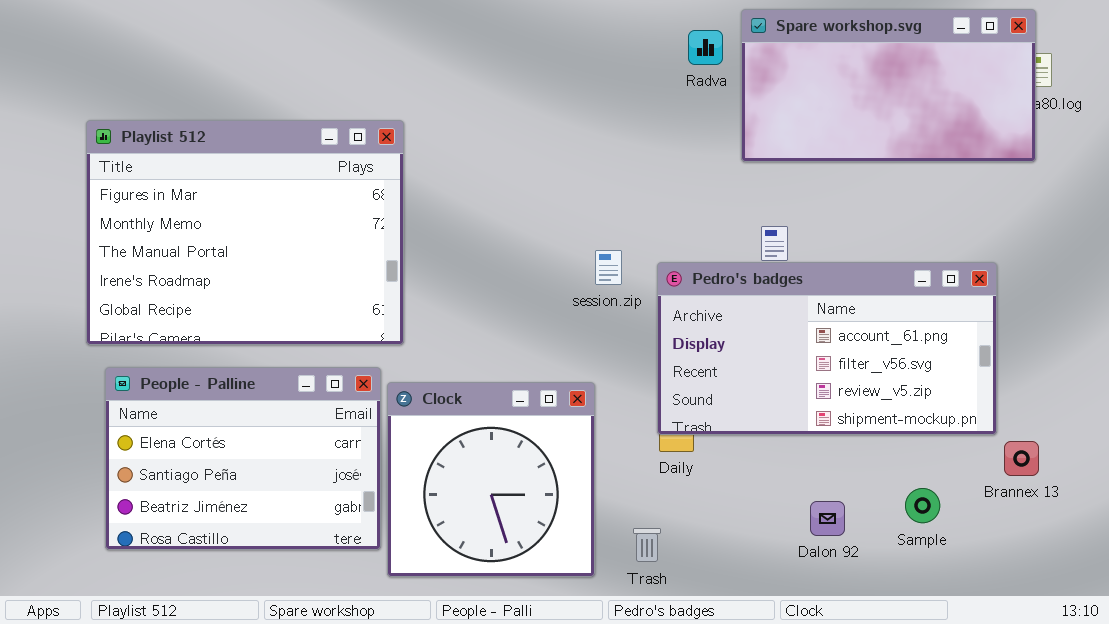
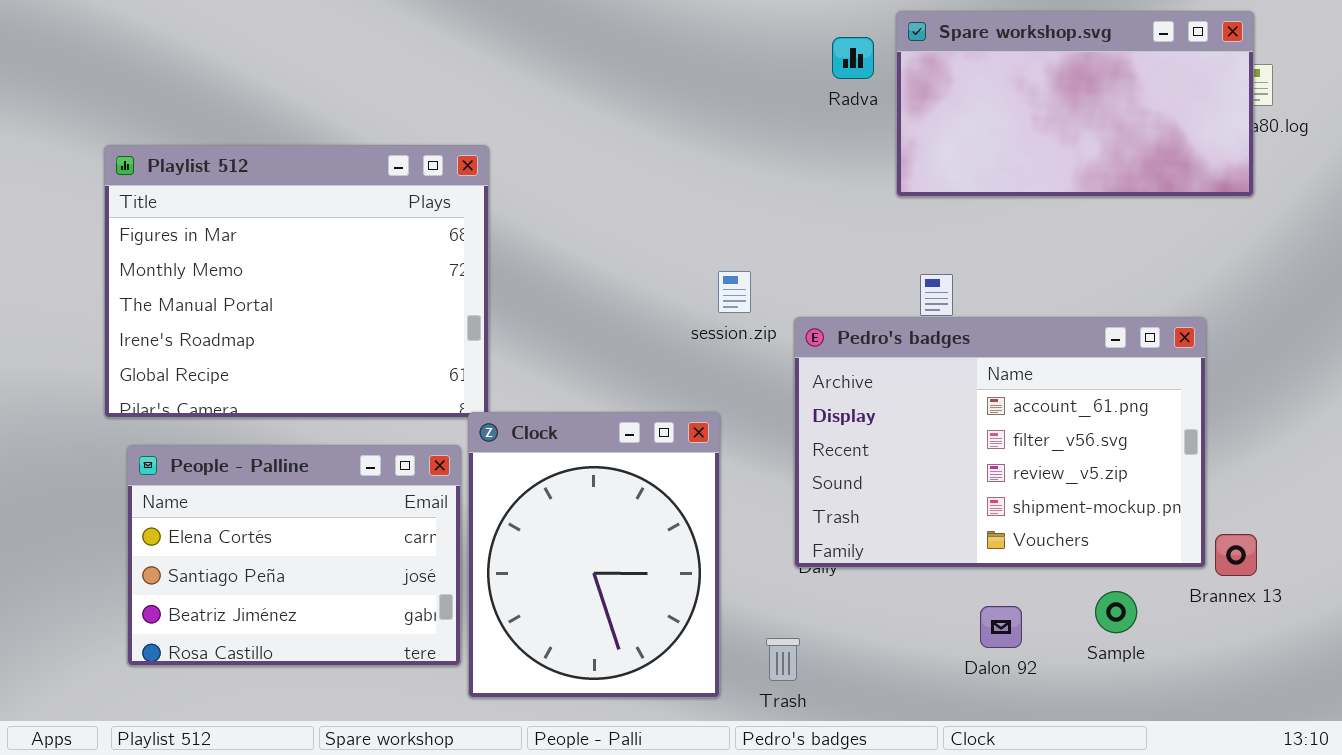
session.zip: [595,250,622,285] -> [718,271,751,313], moved
Pedro's badges: [657,262,997,435] -> [794,317,1206,568], resized
Clock: [387,382,595,577] -> [468,412,720,698], resized

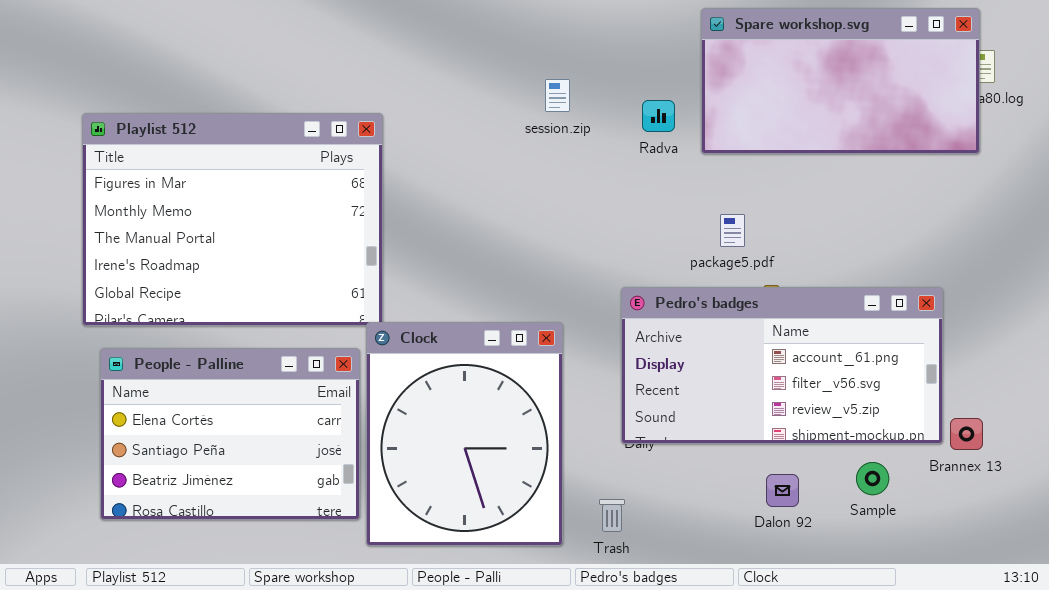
Radva: [832,37,874,79] -> [642,100,675,132], moved
session.zip: [718,271,751,313] -> [545,79,570,112], moved
Pedro's badges: [794,317,1206,568] -> [621,287,943,444], resized

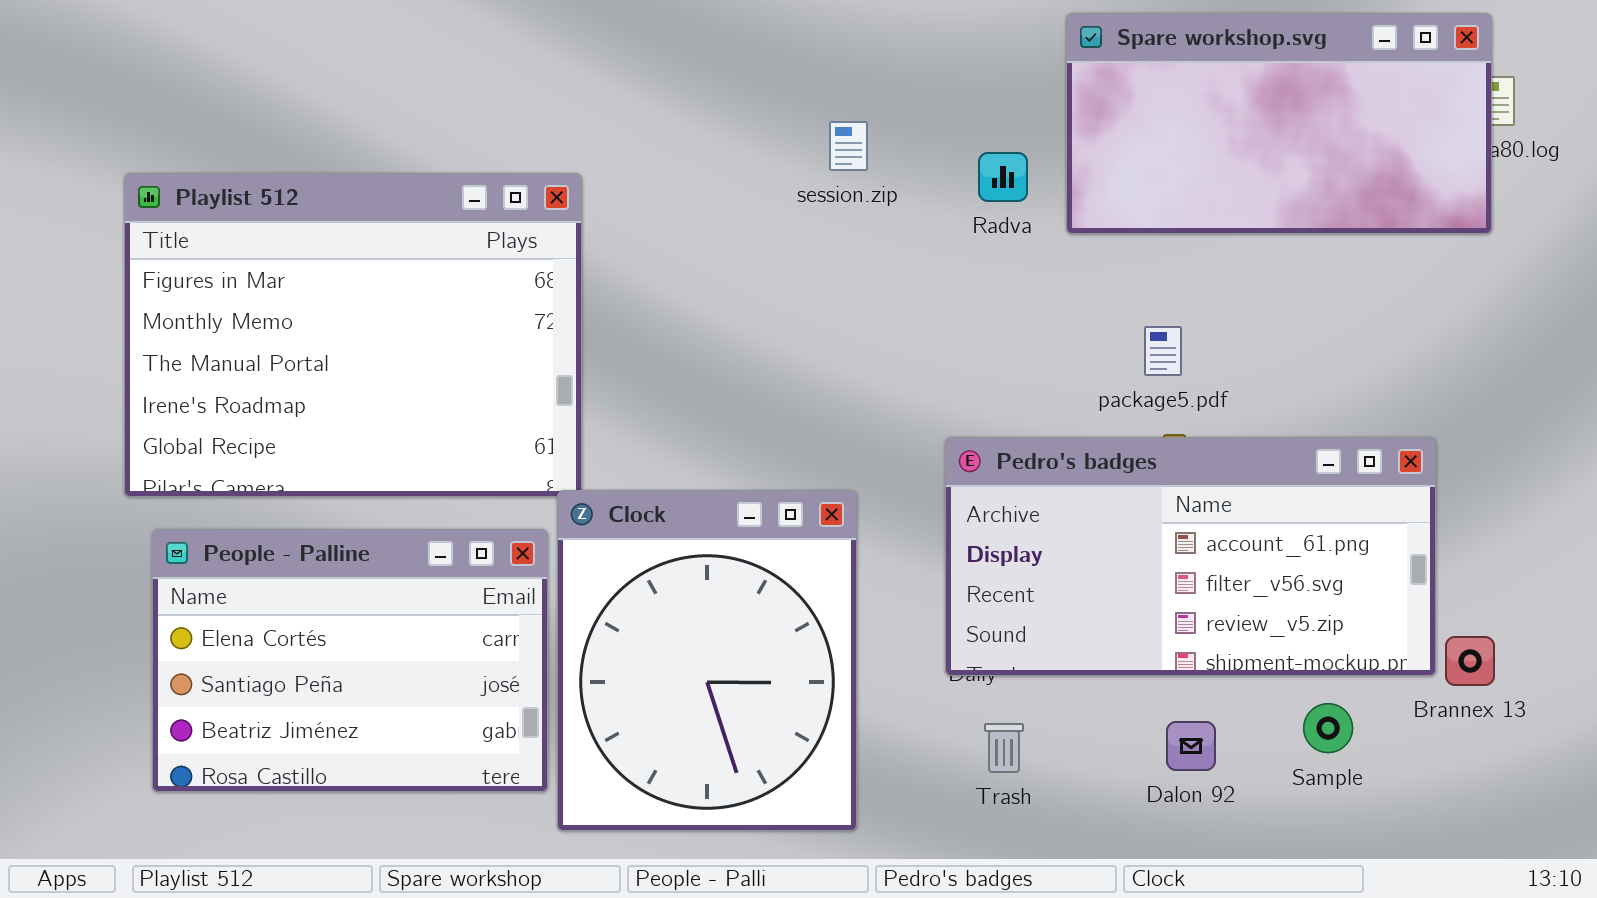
package5.pdf: [720,214,745,247] -> [1144,326,1182,376], moved
Trash: [599,499,625,532] -> [984,723,1024,773], moved

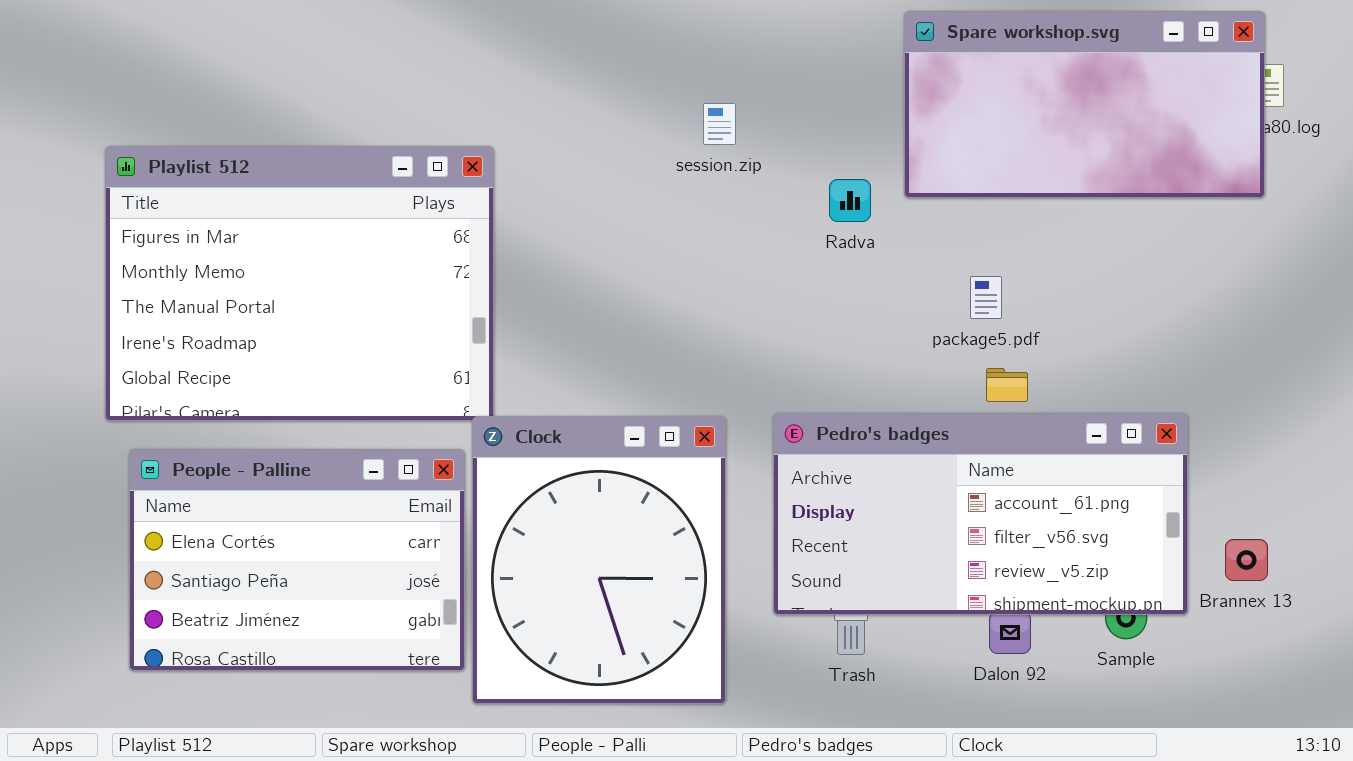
Radva: [978,152,1028,202] -> [829,179,871,222], moved
Pedro's badges: [945,437,1436,676] -> [773,413,1188,615], moved

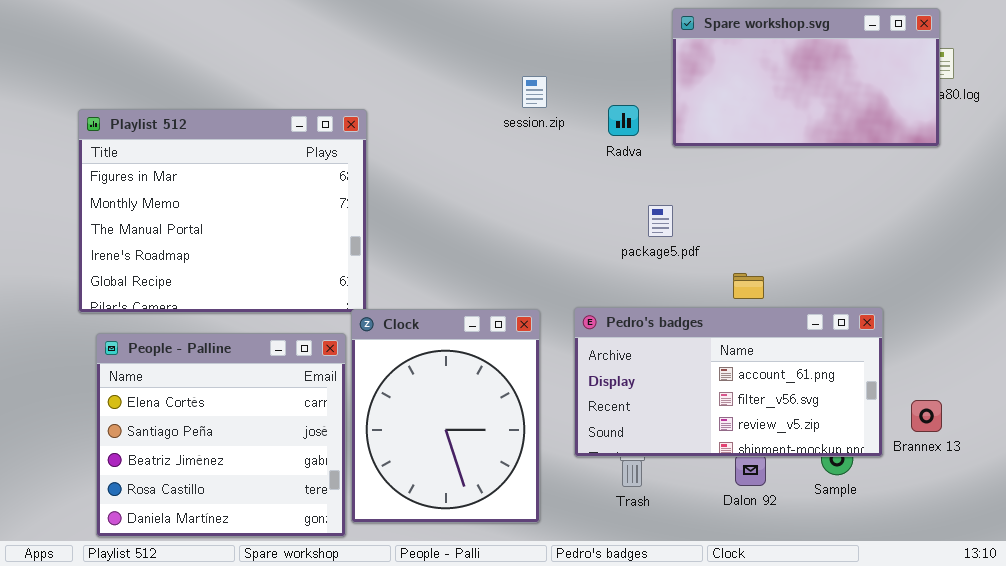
Radva: [829,179,871,222] -> [608,105,639,136], moved
package5.pdf: [970,276,1002,319] -> [648,205,673,237], moved
People - Palline: [129,449,465,671] -> [96,333,346,537], resized

